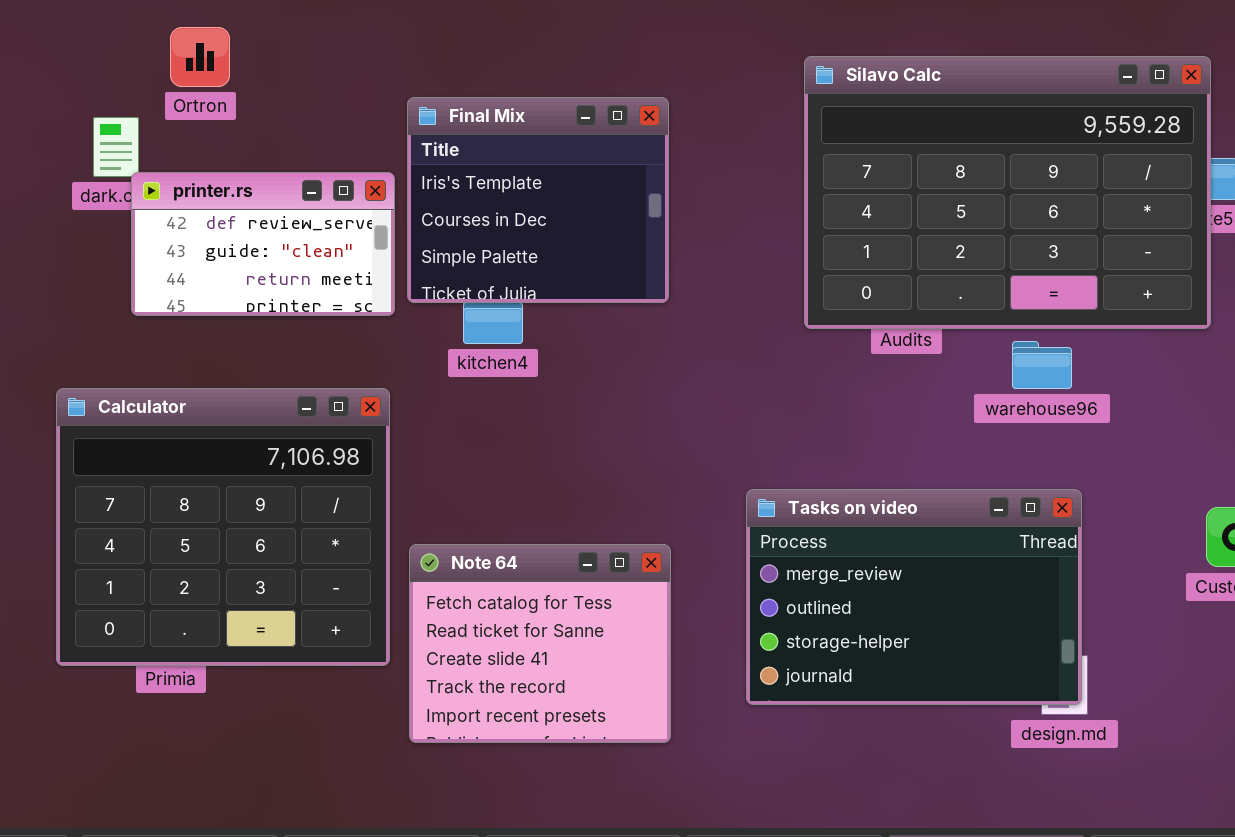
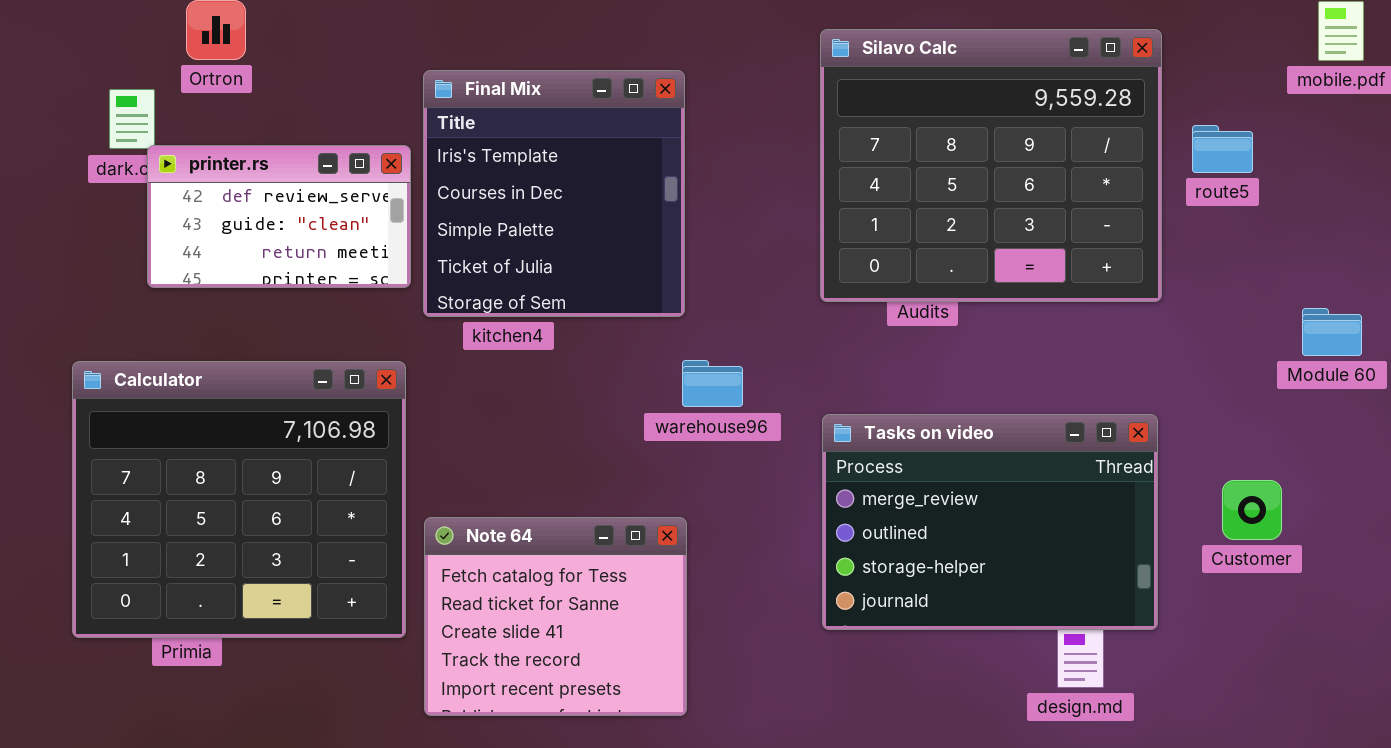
Silavo Calc: [804,56,1211,329] -> [820,29,1162,302], resized
Final Mix: [407,97,669,303] -> [423,70,685,317], resized
warehouse96: [1012,341,1072,389] -> [682,360,743,407], moved
Tasks on video: [746,489,1082,705] -> [822,414,1158,630], moved

